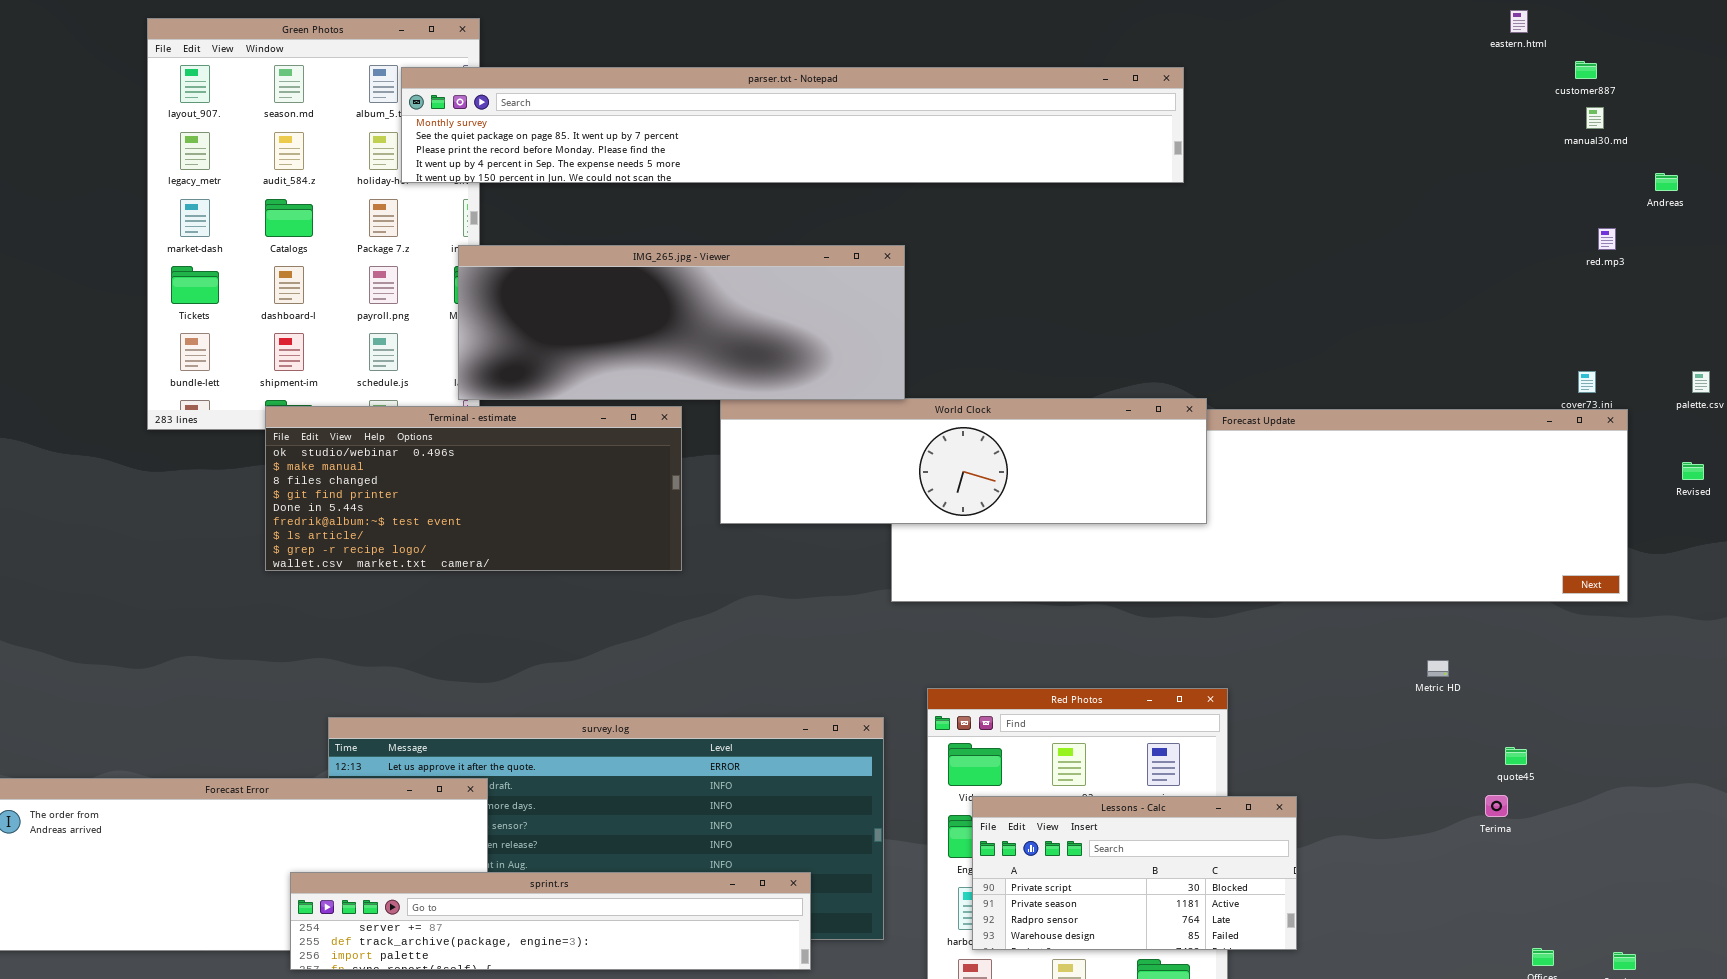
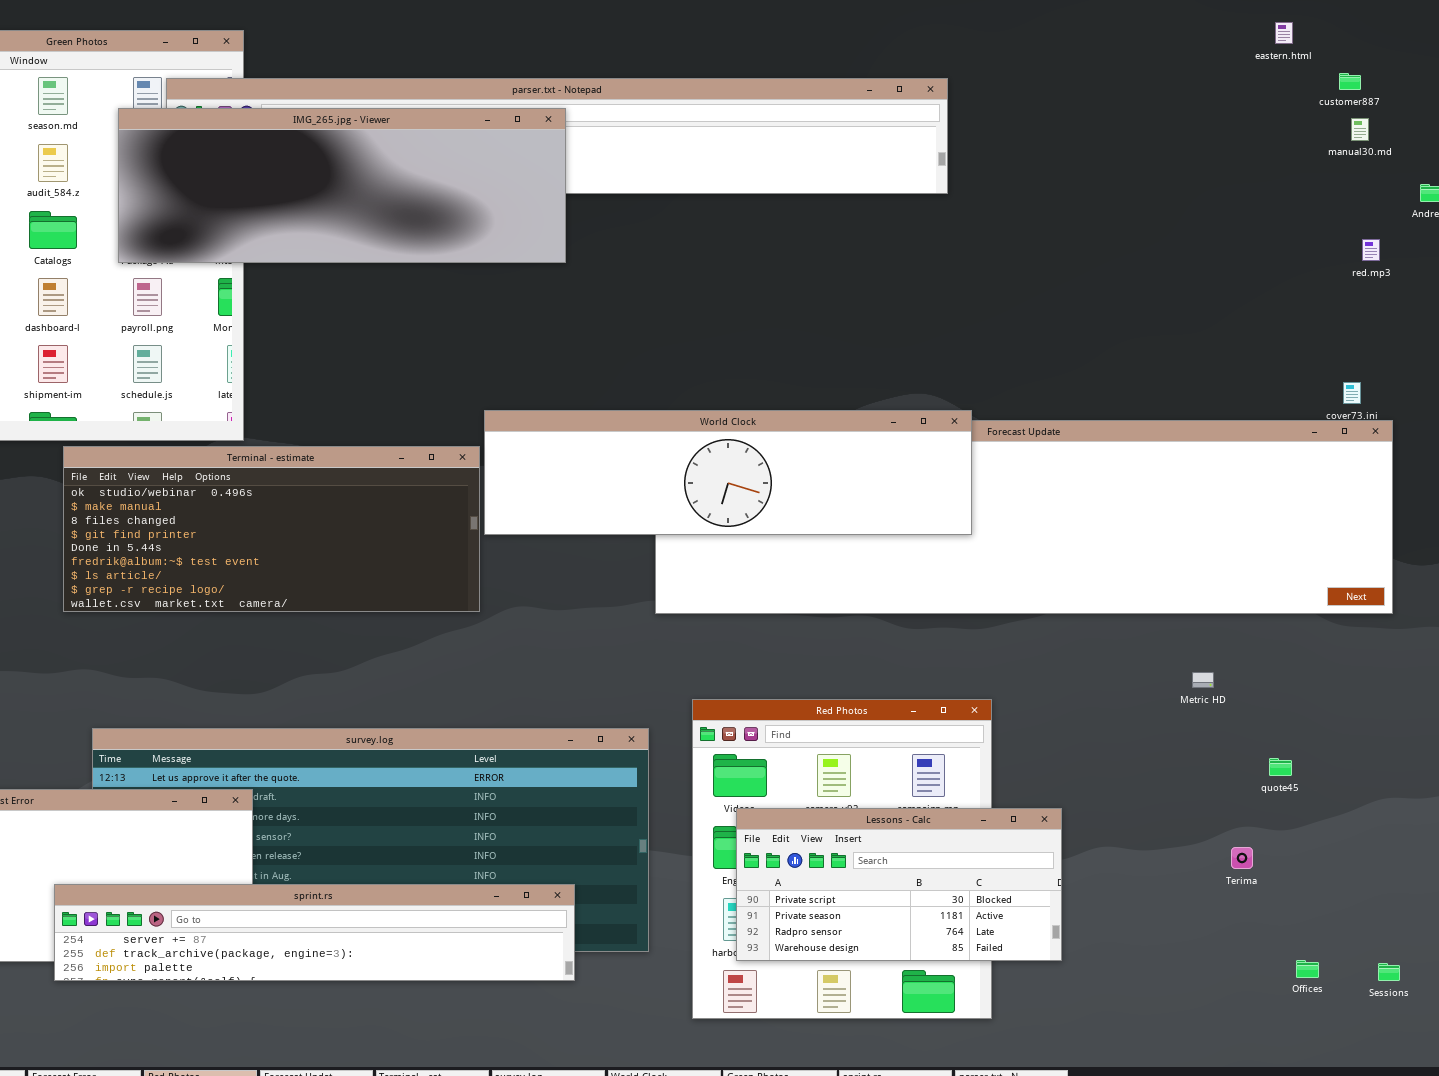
IMG_265.jpg - Viewer: [458,245,905,400] -> [118,108,566,263], moved
Terminal - estimate: [265,406,682,571] -> [63,446,480,612], moved
Terima: [1485,795,1508,817] -> [1231,847,1253,869], moved

